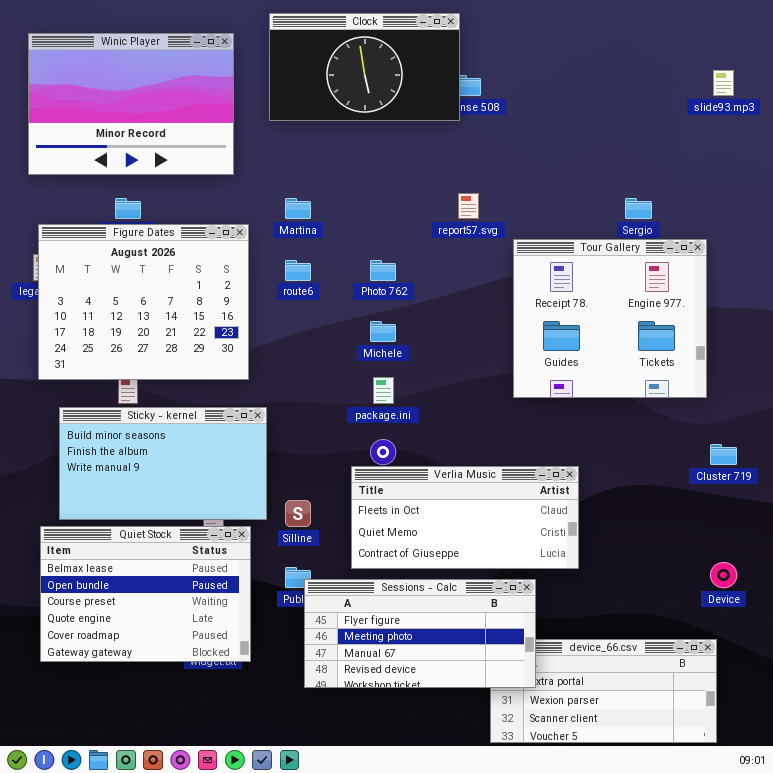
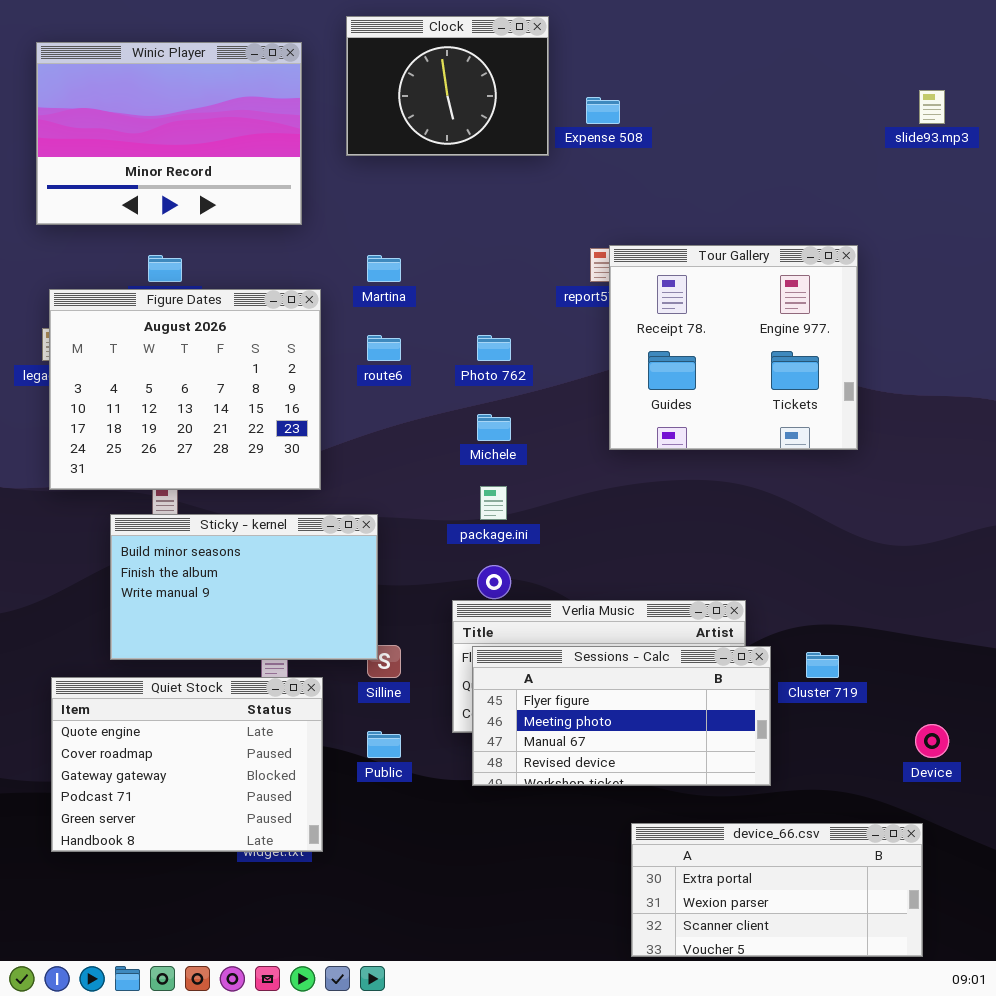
Clock: [269,13,460,121] -> [346,16,549,156], resized
Tour Gallery: [513,239,707,398] -> [609,245,858,450], moved
Sticky - kernel: [59,407,267,520] -> [110,514,378,660], moved
Cluster 719: [710,444,737,465] -> [806,652,839,678], moved
Quiet Stock: [40,526,251,662] -> [51,677,323,852], scrolled down 3 rows
Sessions - Calc: [304,579,536,688] -> [472,646,771,786], moved

